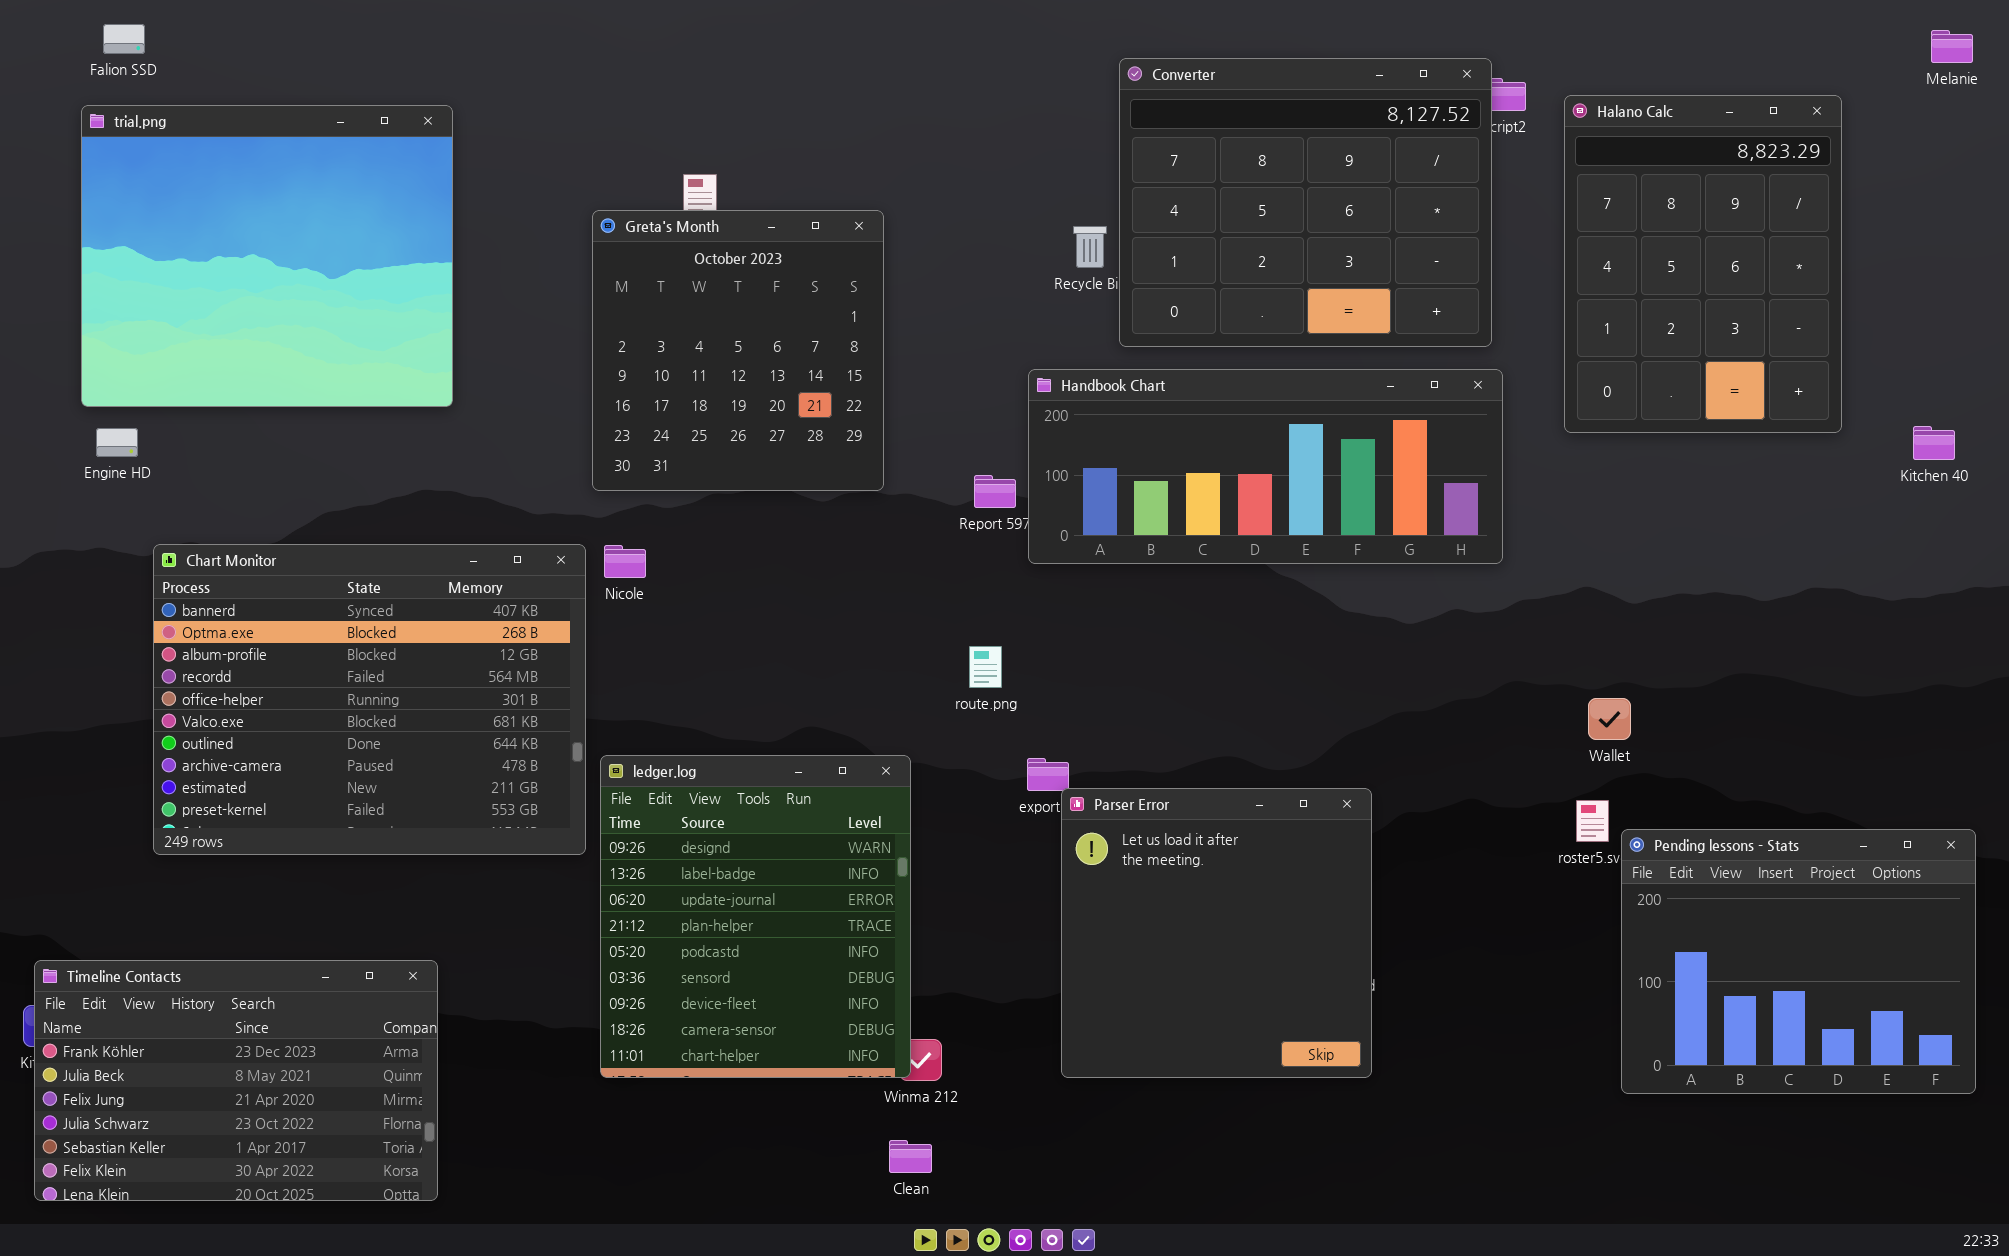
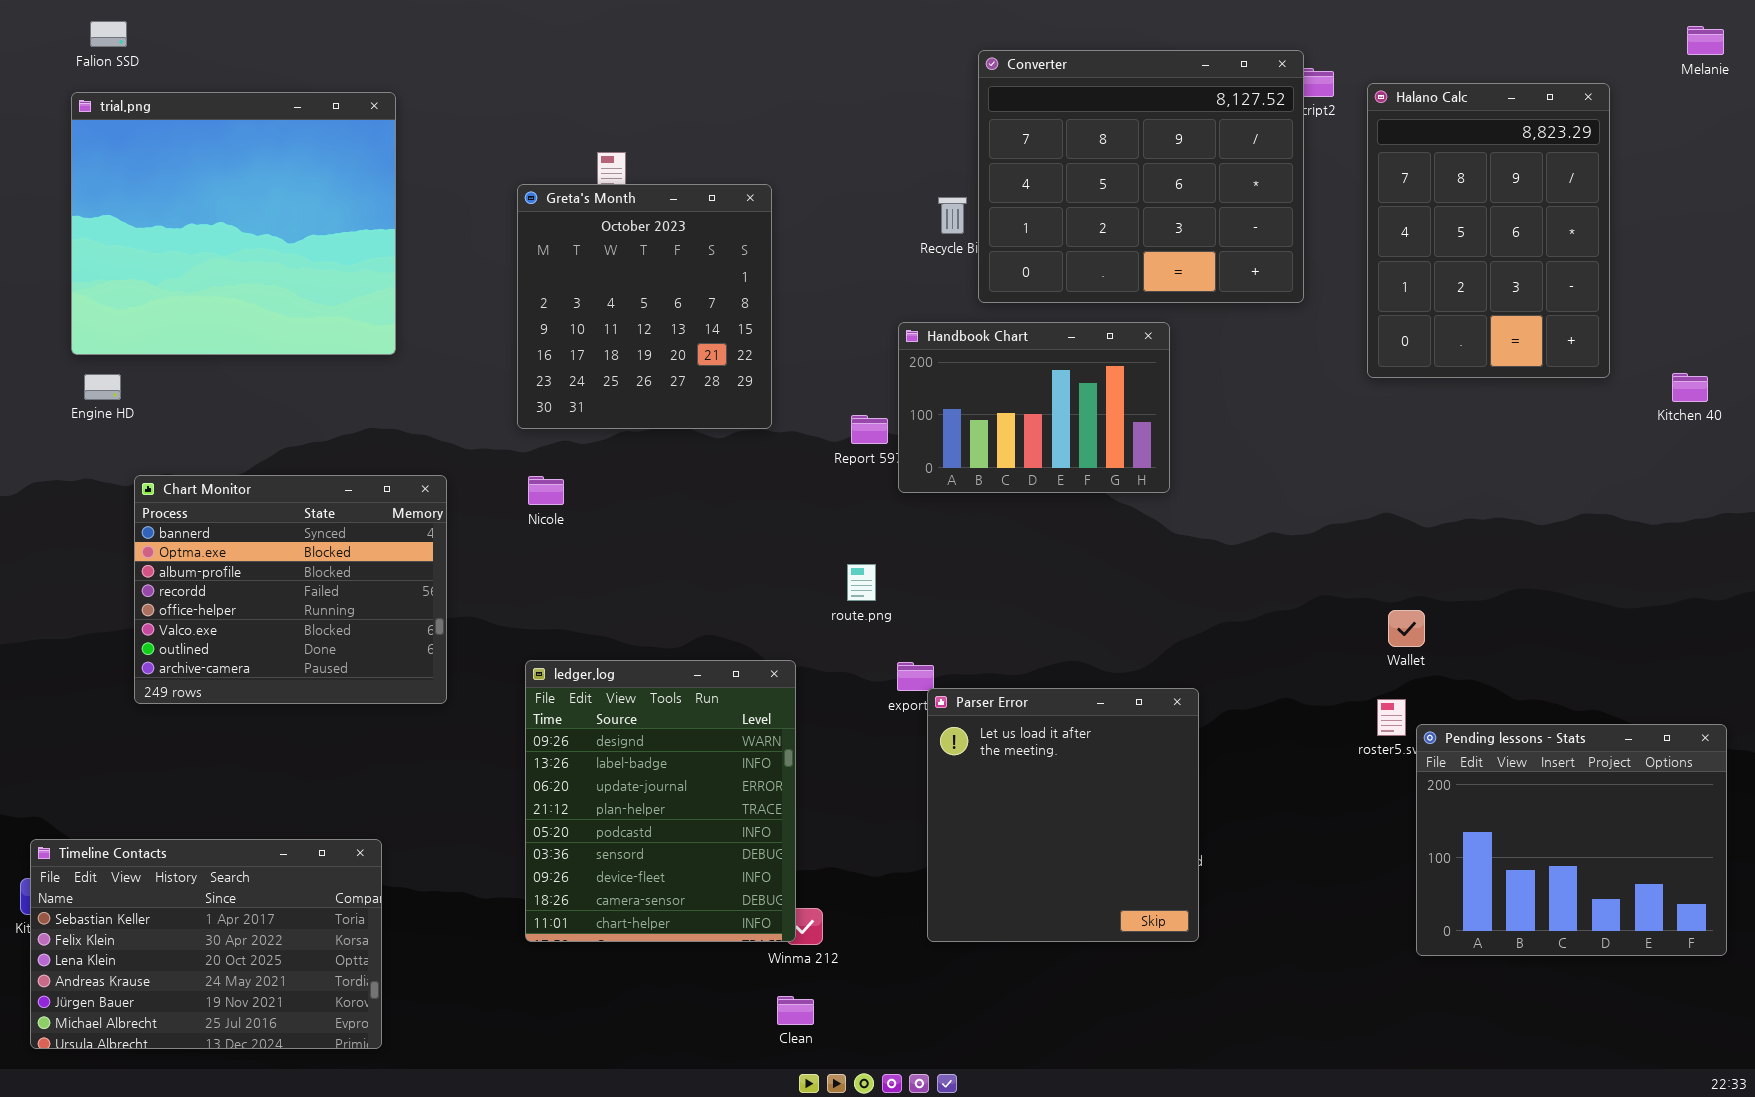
Handbook Chart: [1028,369,1503,564] -> [898,322,1170,493], resized
Chart Monitor: [153,544,586,855] -> [134,475,447,704], resized
Timeline Contacts: [34,960,438,1201] -> [30,839,382,1049], scrolled down 4 rows

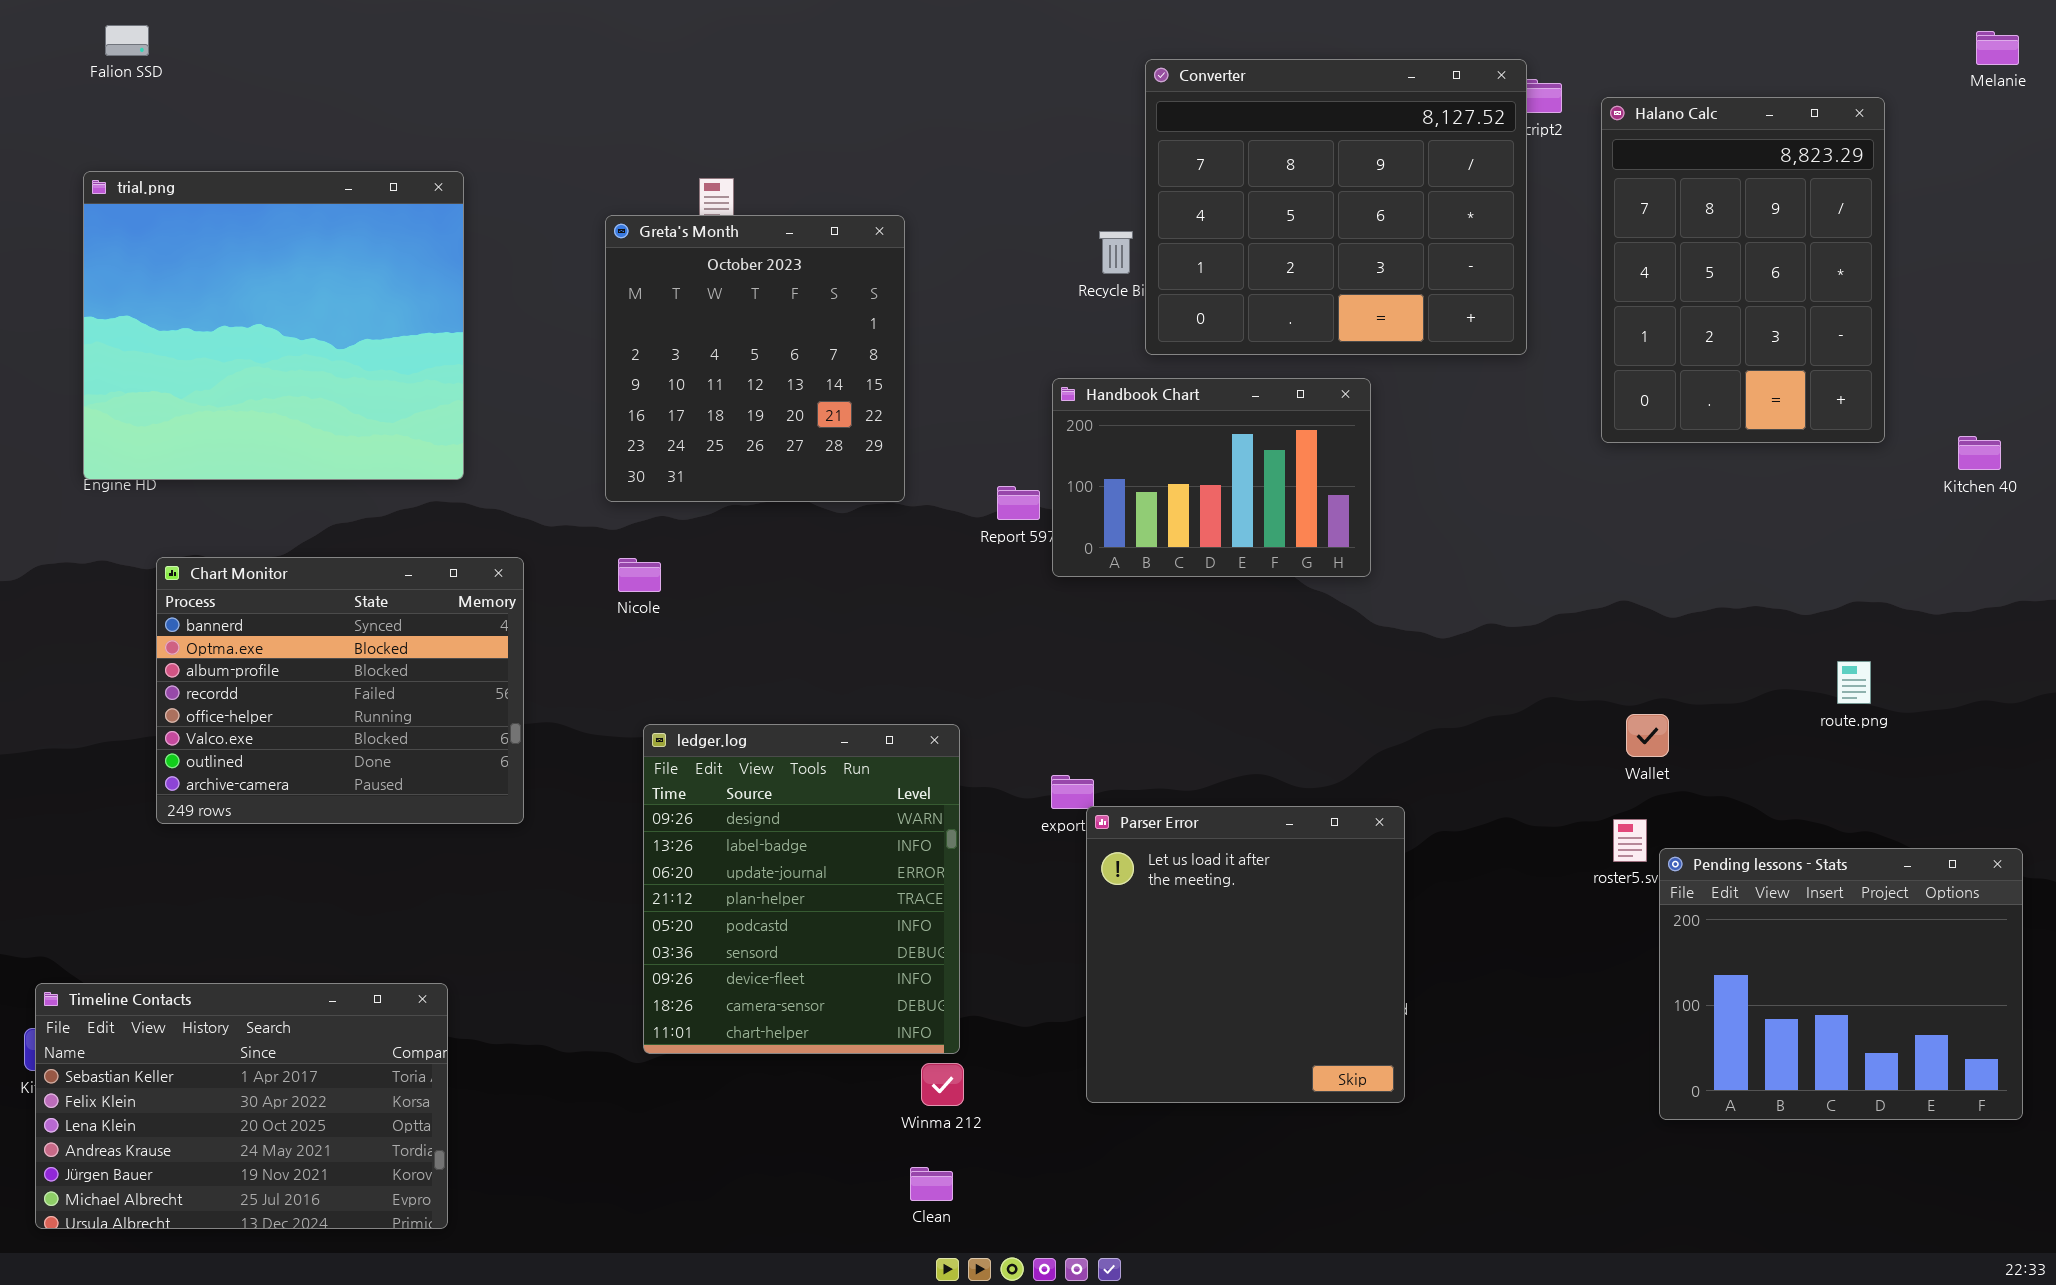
trial.png: [71,92,396,355] -> [83,171,464,480], moved
route.png: [847,564,876,601] -> [1837,661,1871,704], moved
ledger.log: [525,660,796,942] -> [643,724,960,1054], moved

